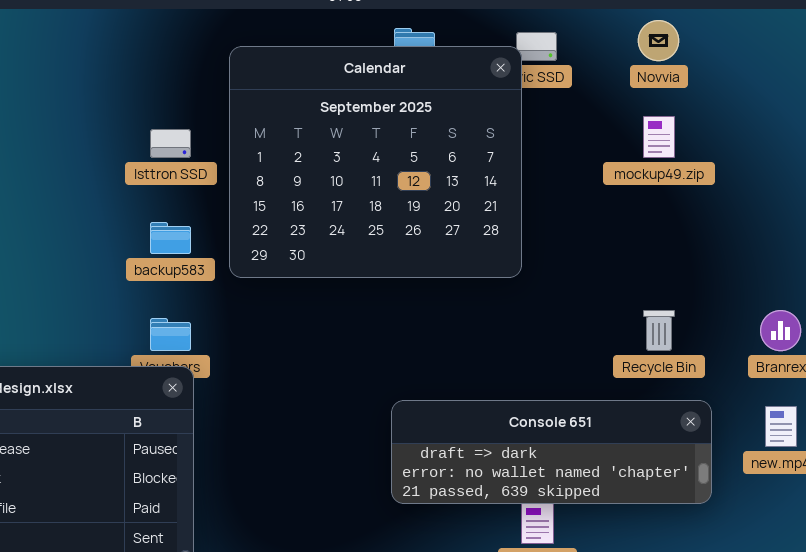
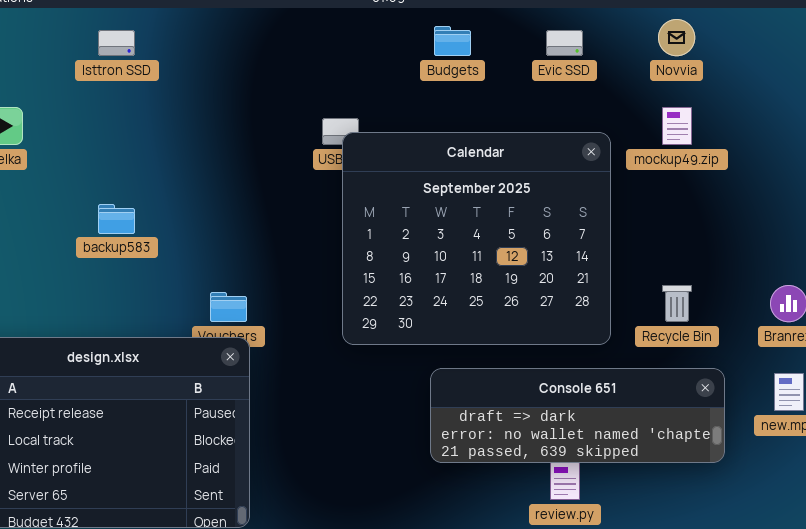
Calendar: [229,46,522,278] -> [342,132,611,345], moved
Isttron SSD: [150,129,191,158] -> [98,30,135,56], moved
backup583: [150,222,191,254] -> [98,204,135,234], moved

